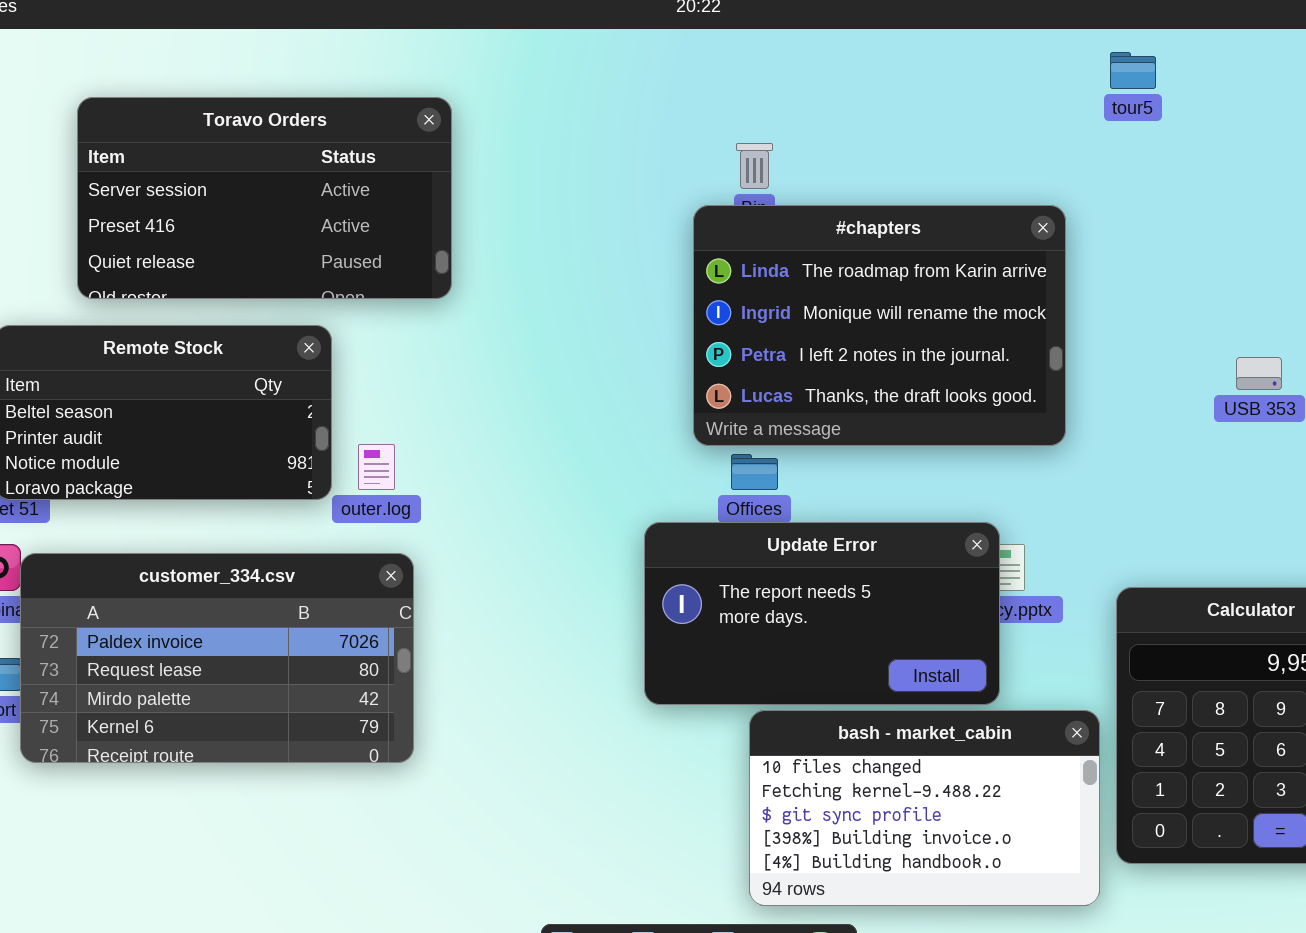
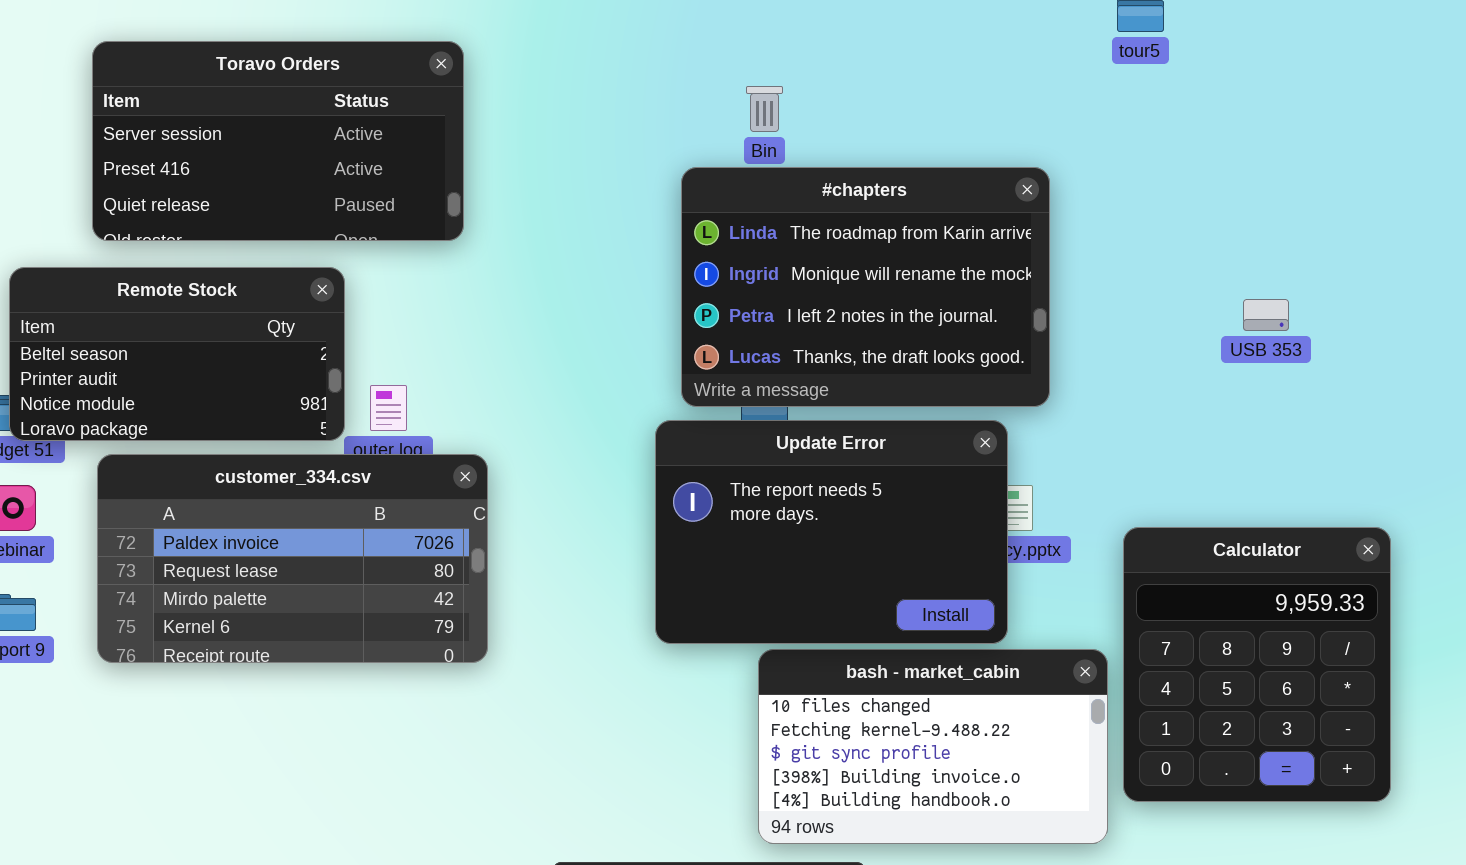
#chapters: [693,205,1066,446] -> [681,167,1050,407], moved
Update Error: [644,522,1000,705] -> [655,420,1008,644], resized
customer_334.csv: [20,553,414,763] -> [97,454,488,663], moved

